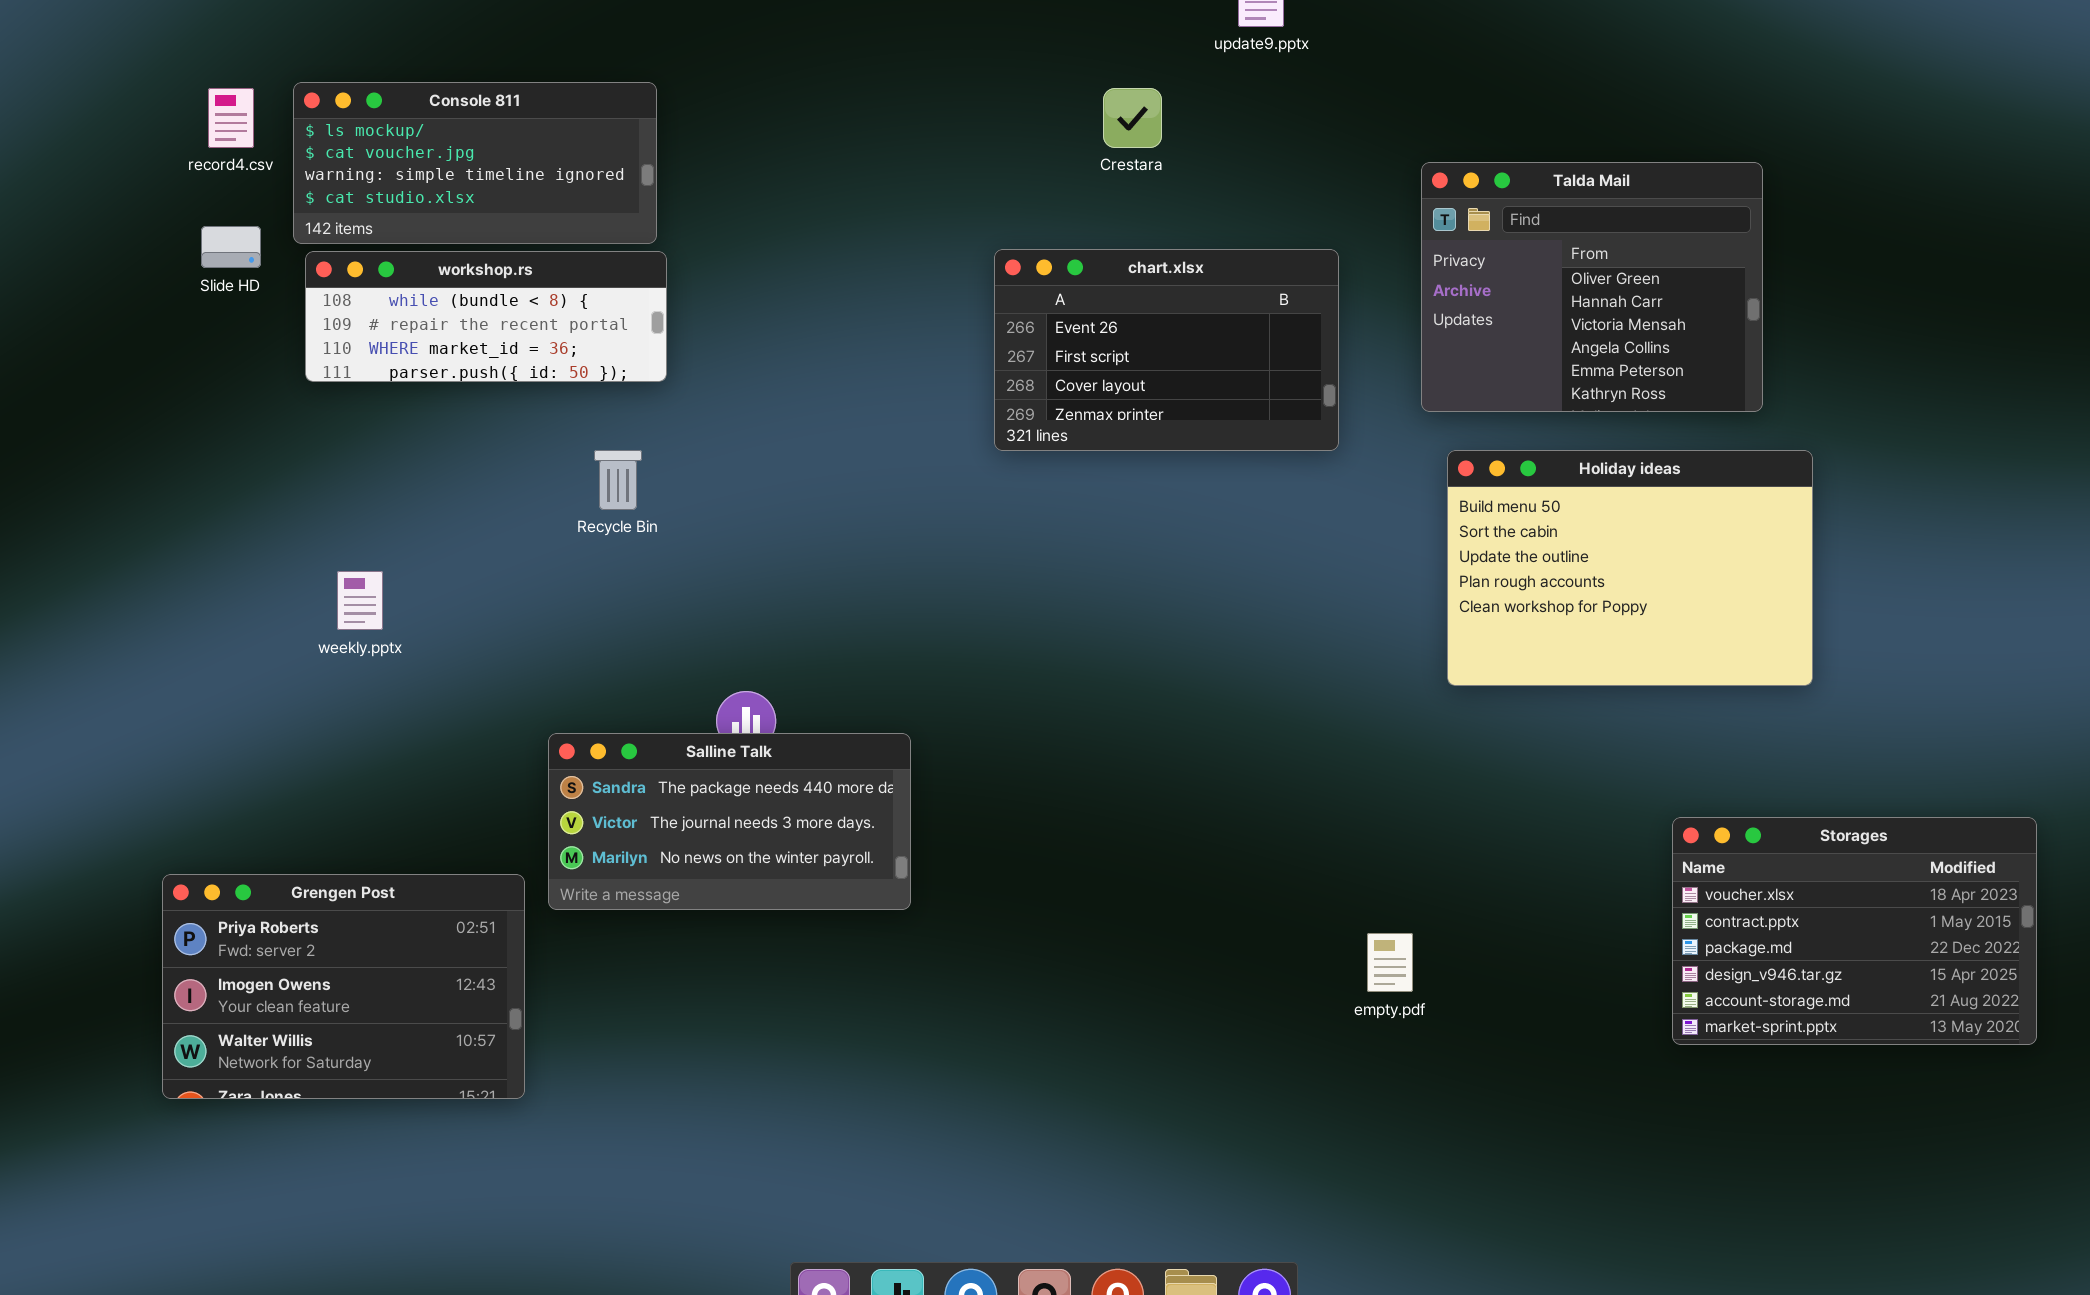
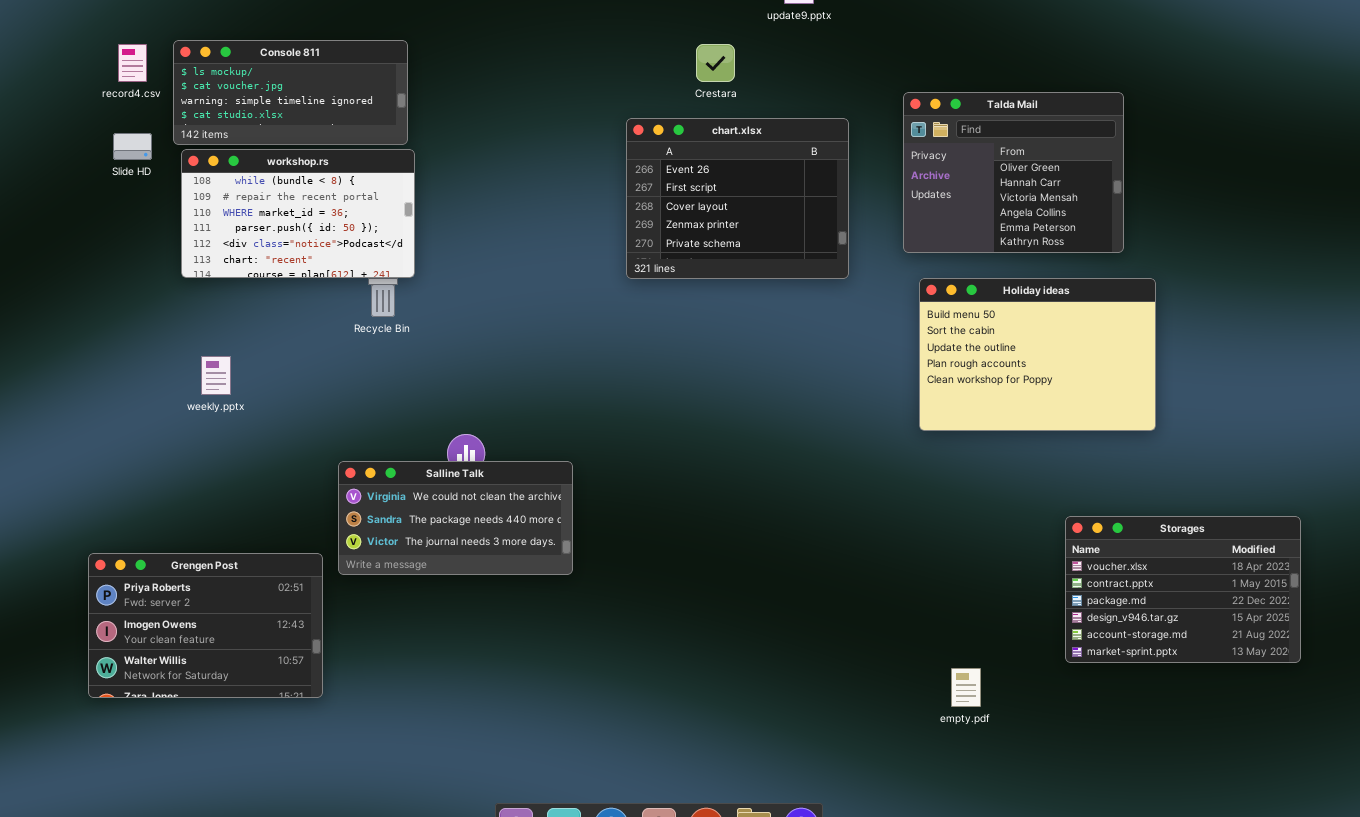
chart.xlsx: [994,249,1339,451] -> [626,118,849,279], resized
workshop.rs: [305,251,667,382] -> [181,149,415,278], resized
Salline Talk: [548,733,911,910] -> [338,461,573,575], scrolled up 1 row
empty.pdf: [1367,933,1413,992] -> [951,668,981,707], moved

